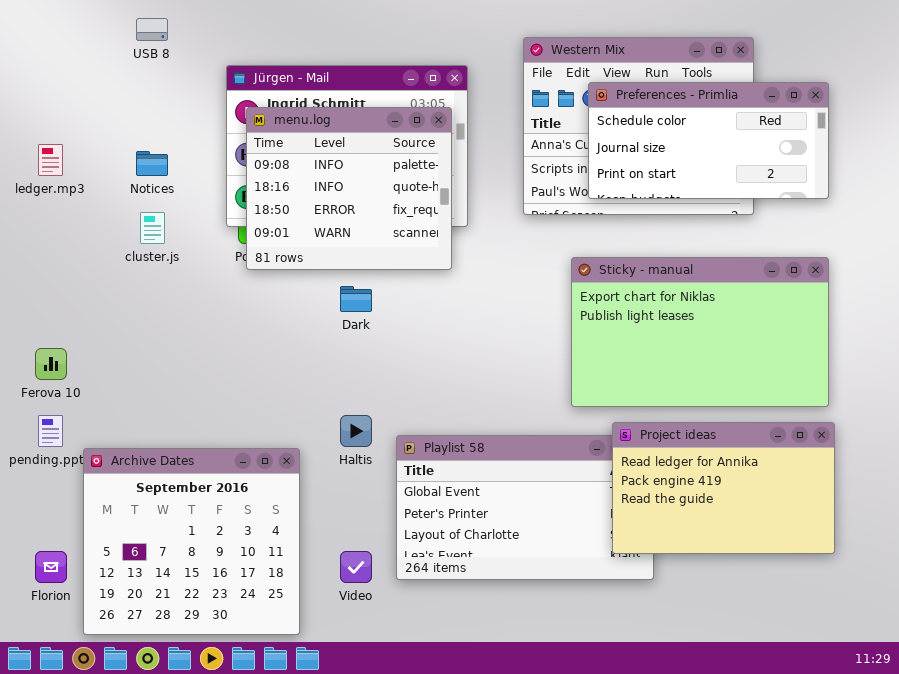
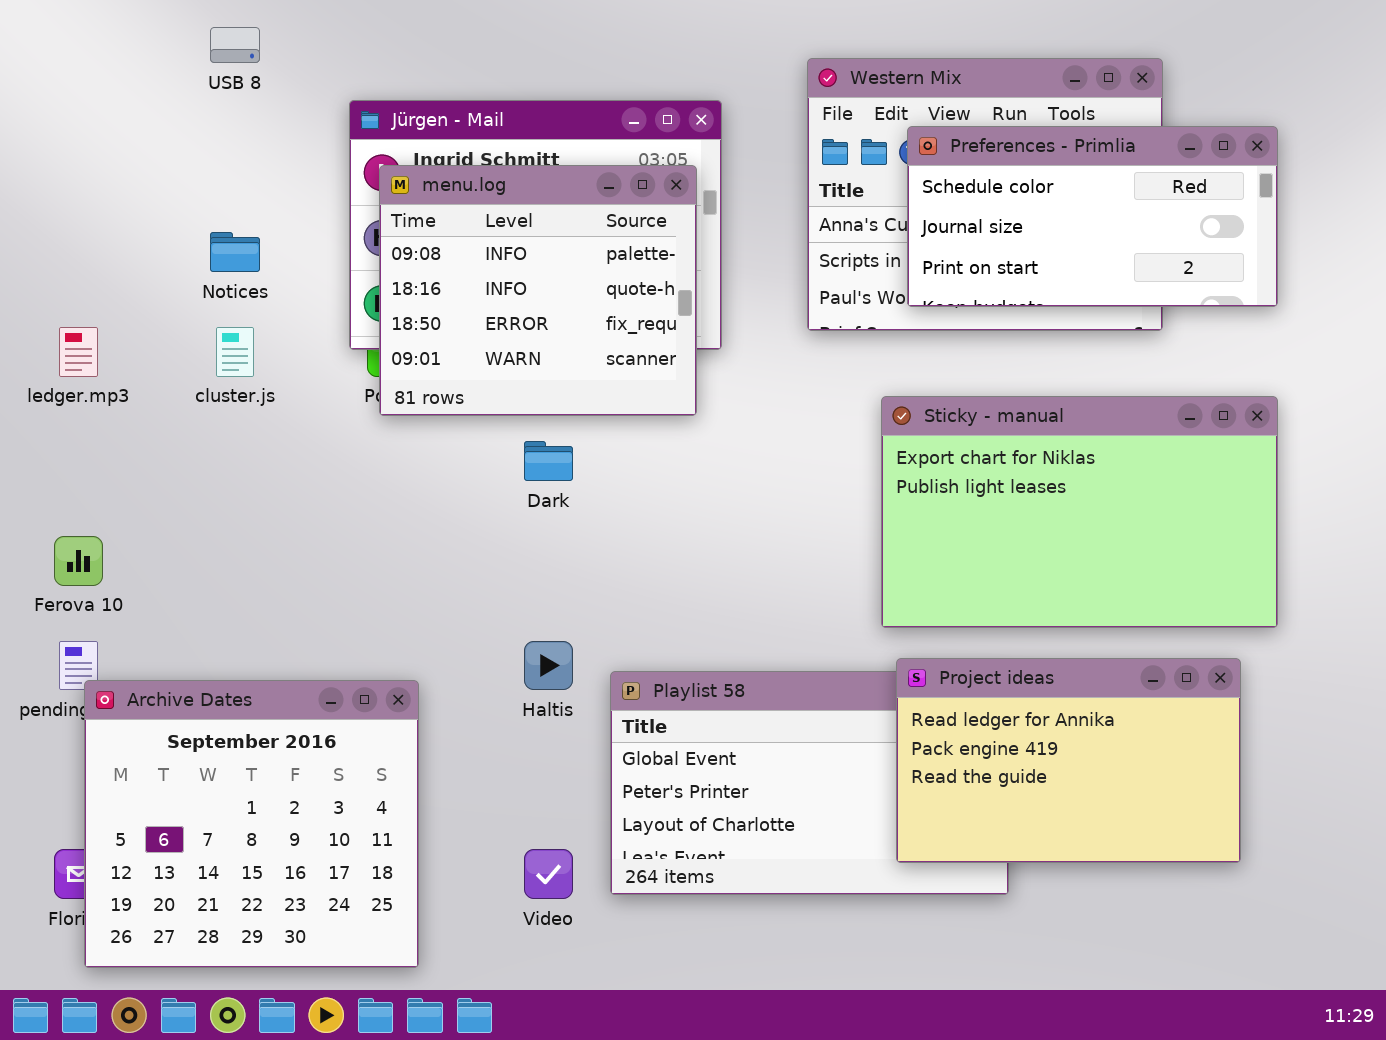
ledger.mp3: [38,144,63,176] -> [59,327,98,377], moved
Project ideas: [612,422,835,554] -> [896,658,1241,863], moved
Archive Dates: [83,448,300,635] -> [84,680,419,968], moved

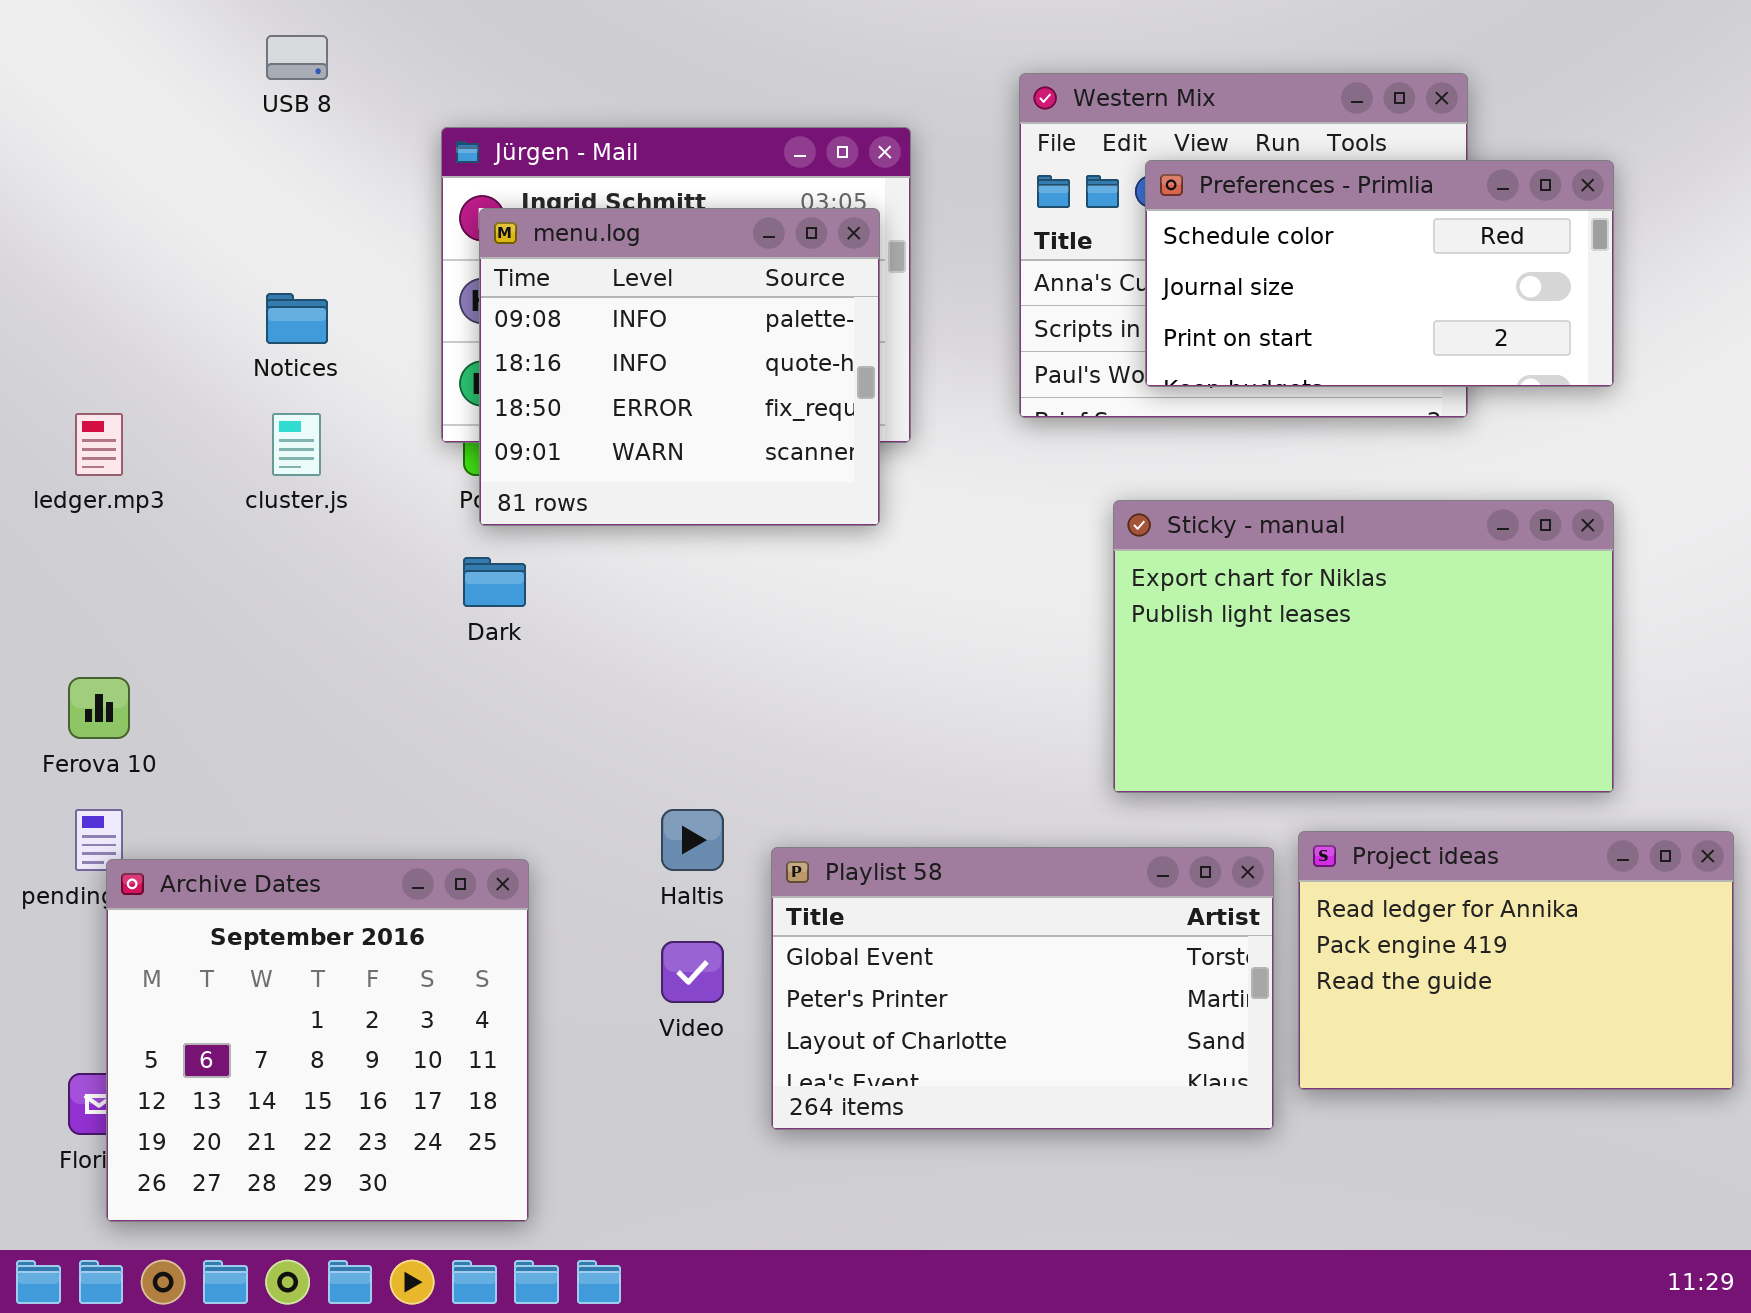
Dark: [524,441,573,481] -> [463,557,526,607], moved
Project ideas: [896,658,1241,863] -> [1298,831,1734,1090], moved
Video: [524,849,573,899] -> [661,941,724,1003], moved

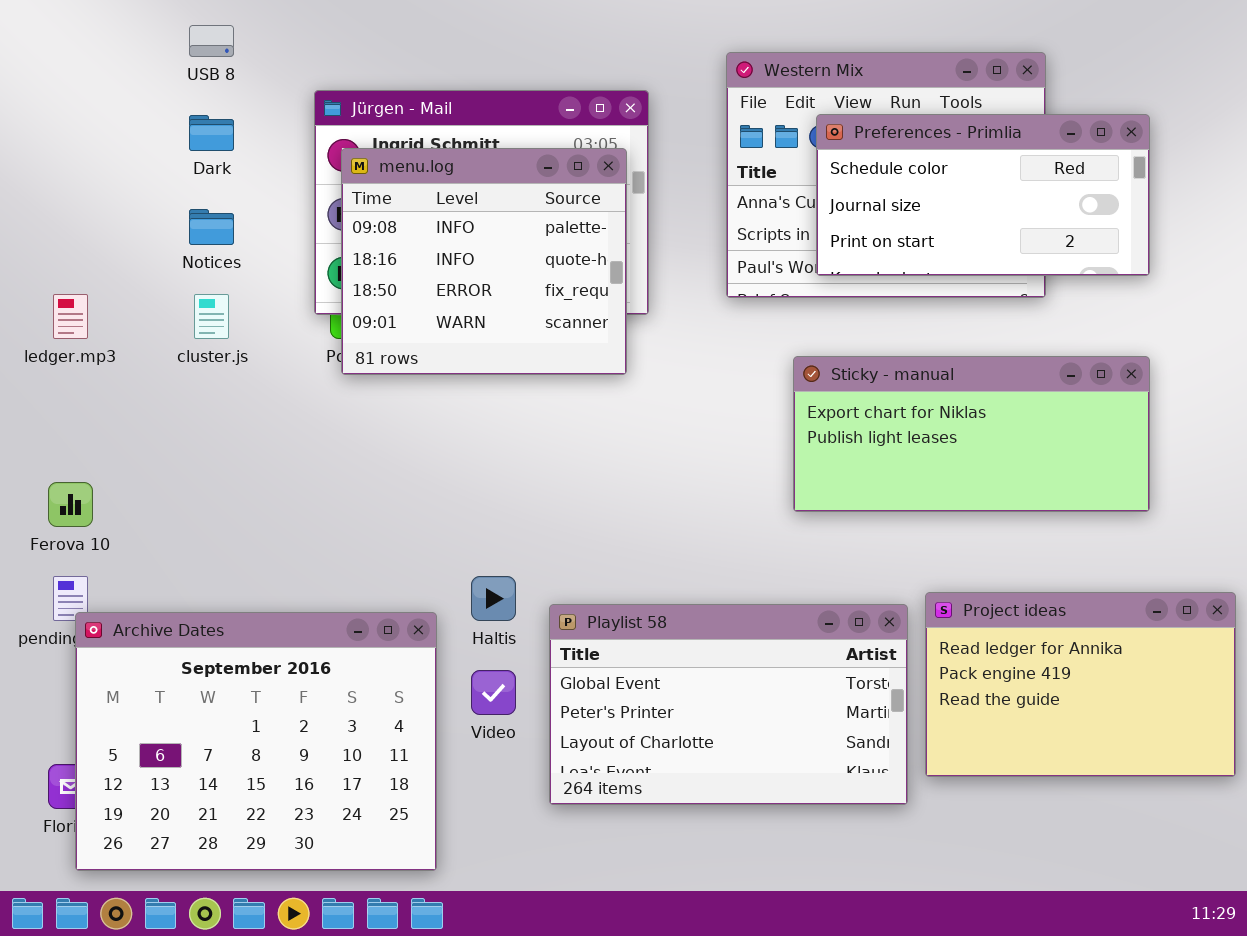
Sticky - manual: [1113,500,1614,793] -> [793,356,1150,512], resized
Dark: [463,557,526,607] -> [189,115,234,151], moved
Archive Dates: [106,859,529,1222] -> [75,612,437,871], resized

